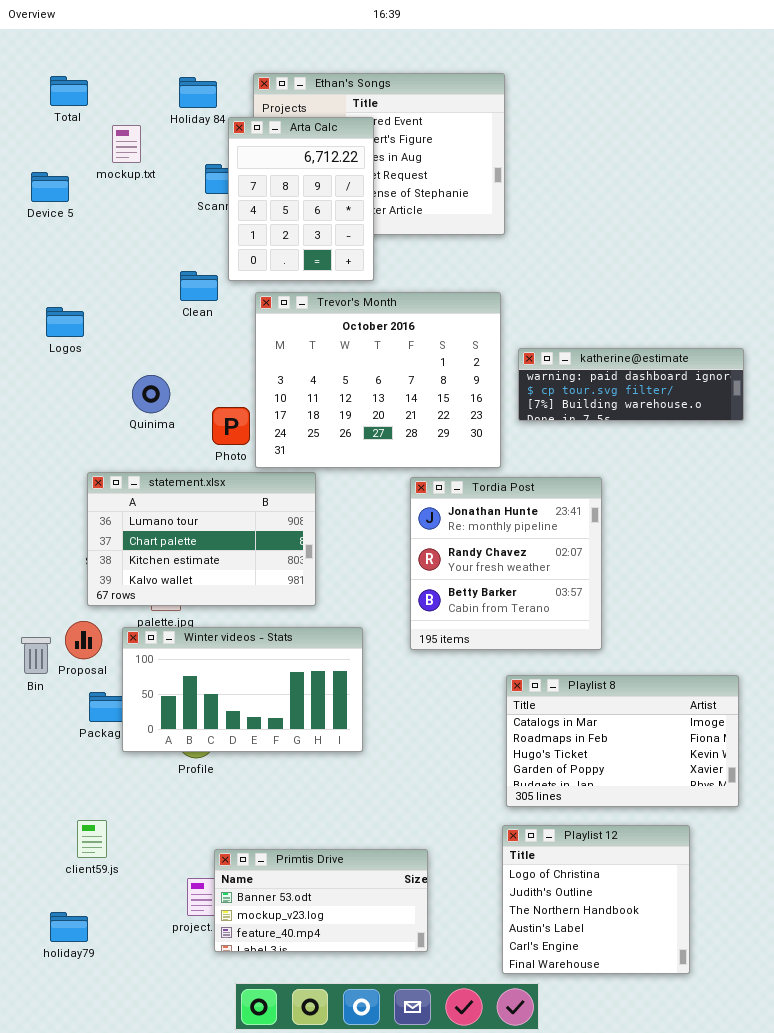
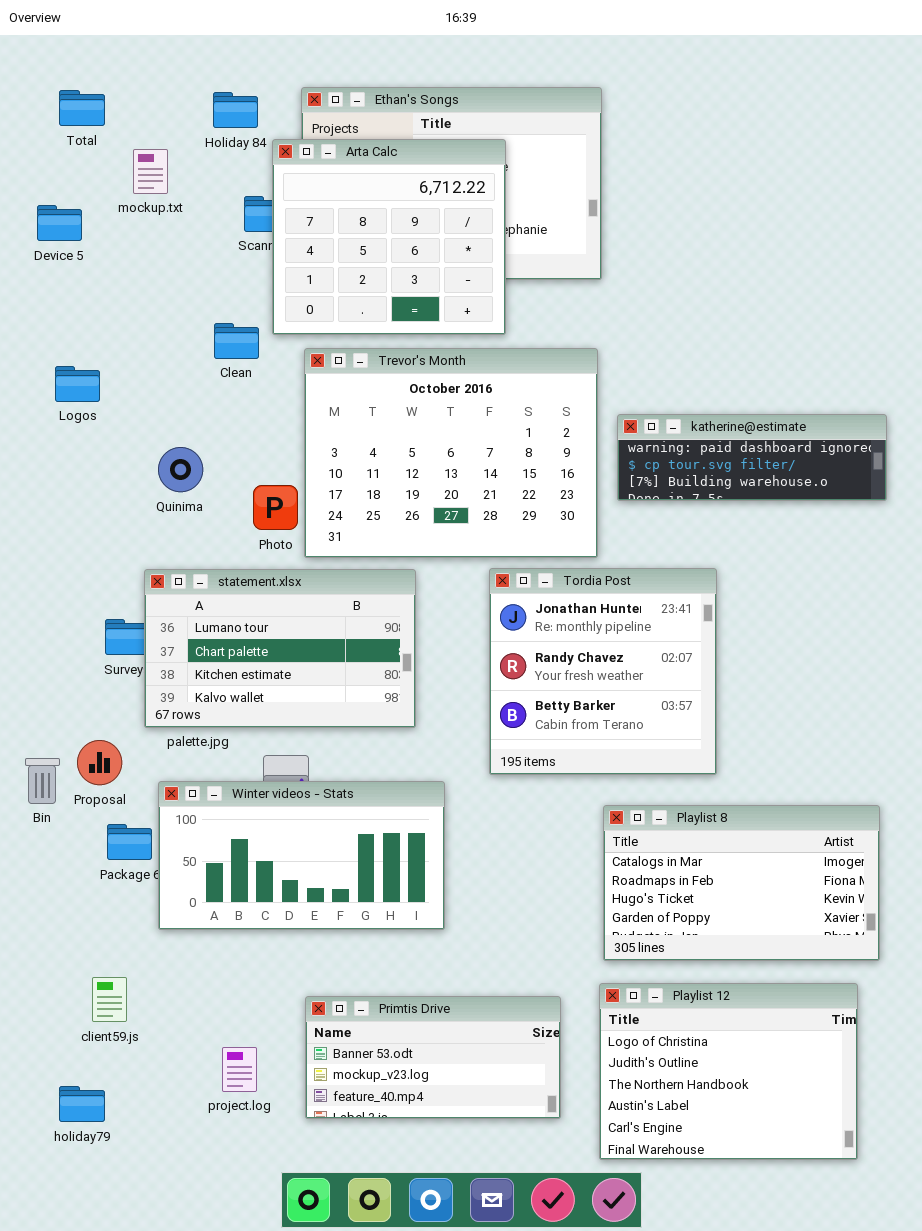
Arta Calc: [228,117,374,281] -> [272,139,506,335], resized
statement.xlsx: [87,472,316,606] -> [144,569,416,728], moved
Winter videos - Stats: [122,627,363,752] -> [158,781,445,930], moved
Playlist 12: [502,825,690,974] -> [599,983,858,1160], resized
Primtis Drive: [214,849,428,952] -> [305,996,561,1119], moved

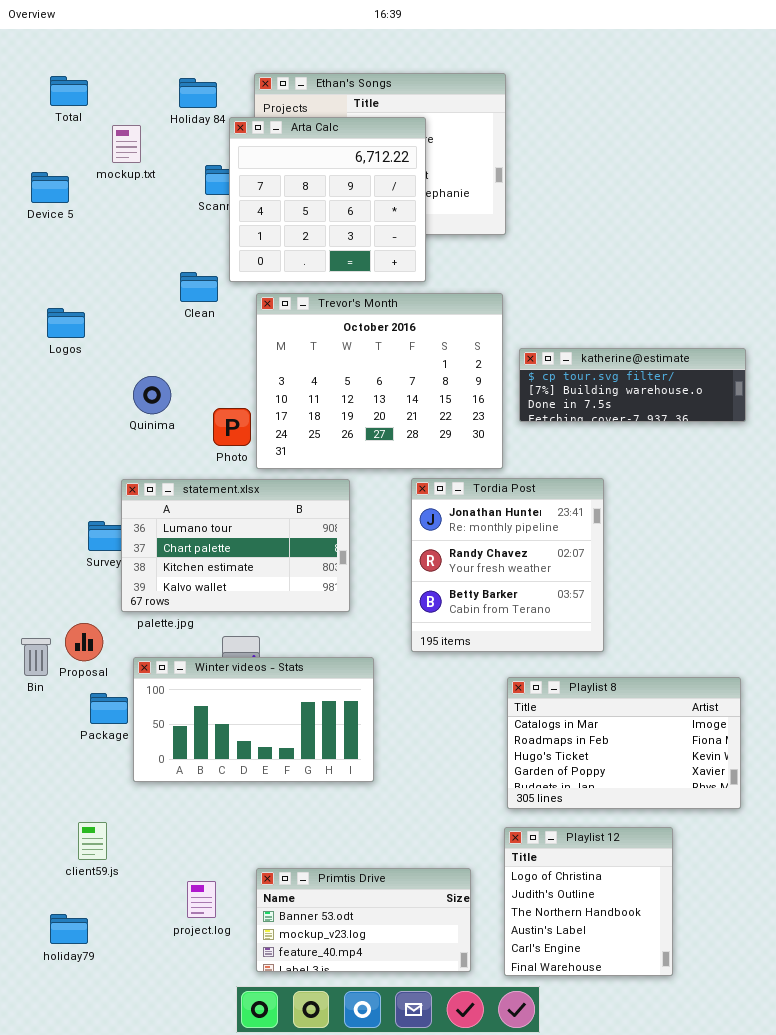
katherine@estimate: [617,414,887,501] -> [519,348,746,422], scrolled down 1 row
Playlist 12: [599,983,858,1160] -> [504,827,673,976], resized
Primtis Drive: [305,996,561,1119] -> [256,868,471,972], moved

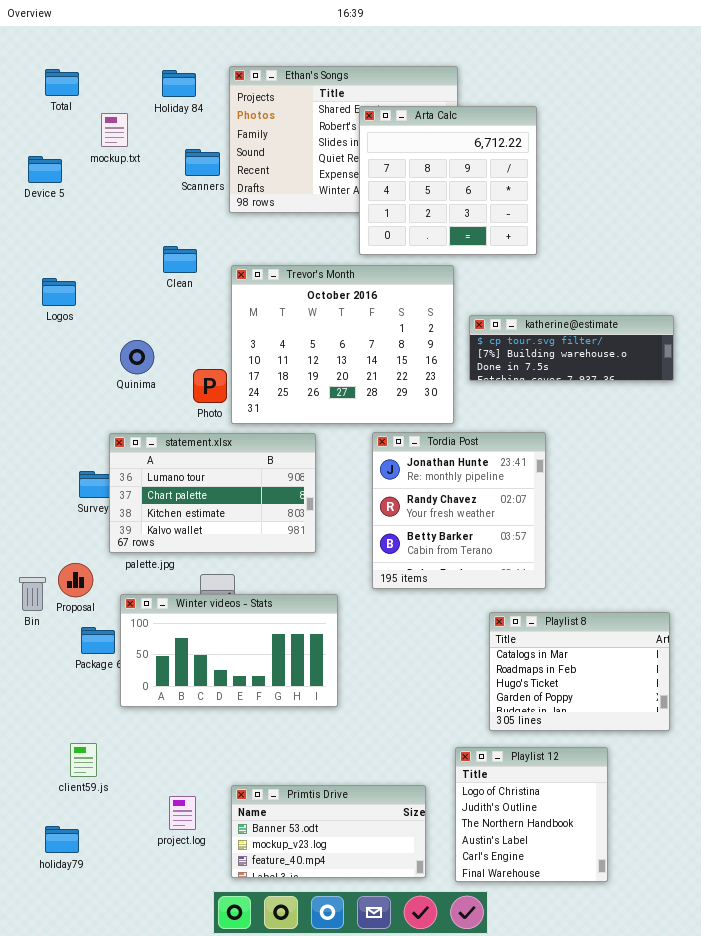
Arta Calc: [229,117,426,282] -> [359,106,537,255], moved
Playlist 8: [507,677,741,809] -> [489,612,670,731], resized

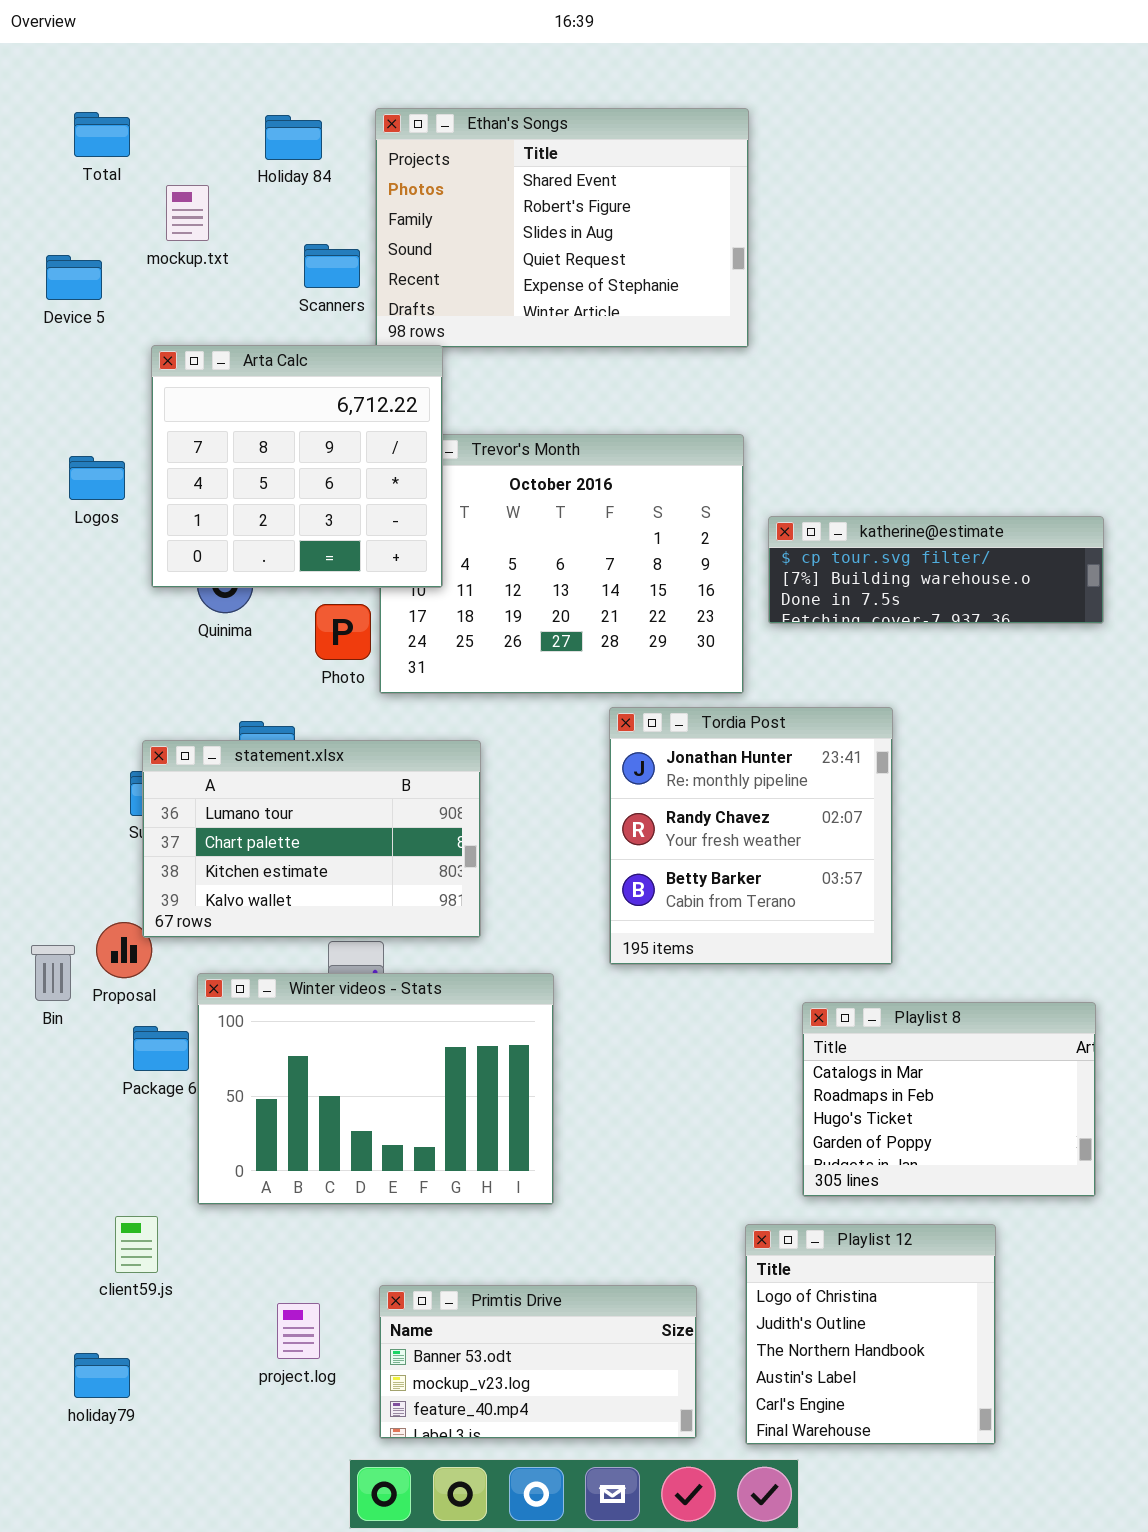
Arta Calc: [359,106,537,255] -> [151,345,443,588], moved
statement.xlsx: [109,433,316,553] -> [142,740,481,938], moved
Winter videos - Stats: [120,594,338,707] -> [197,973,554,1205], resized

